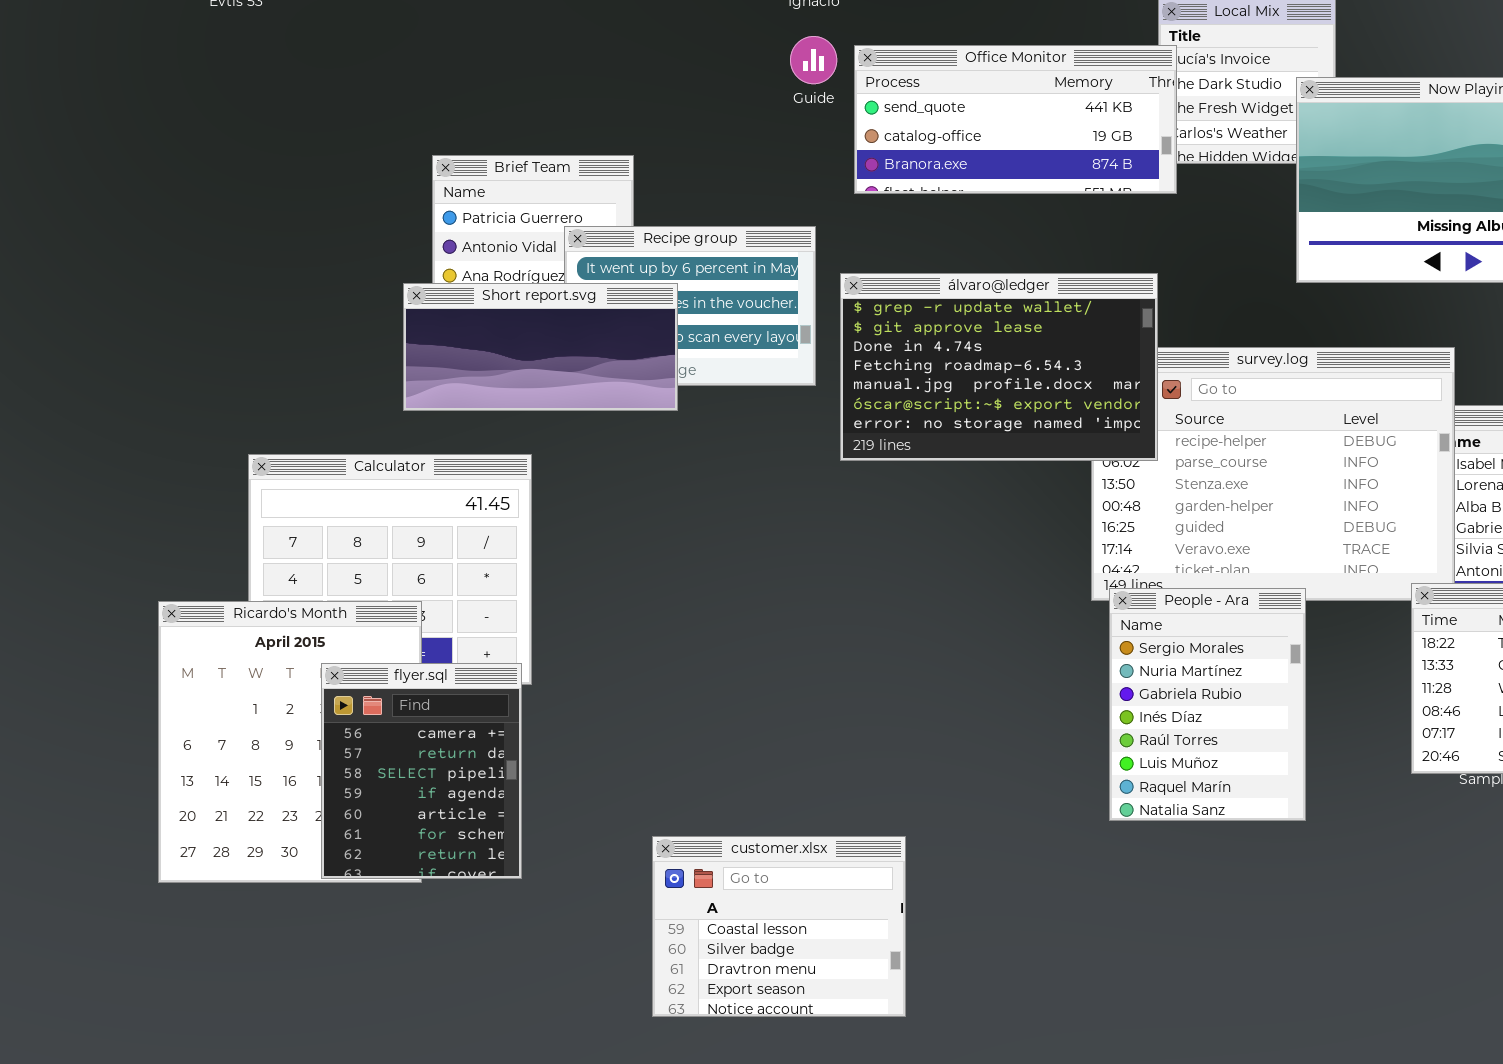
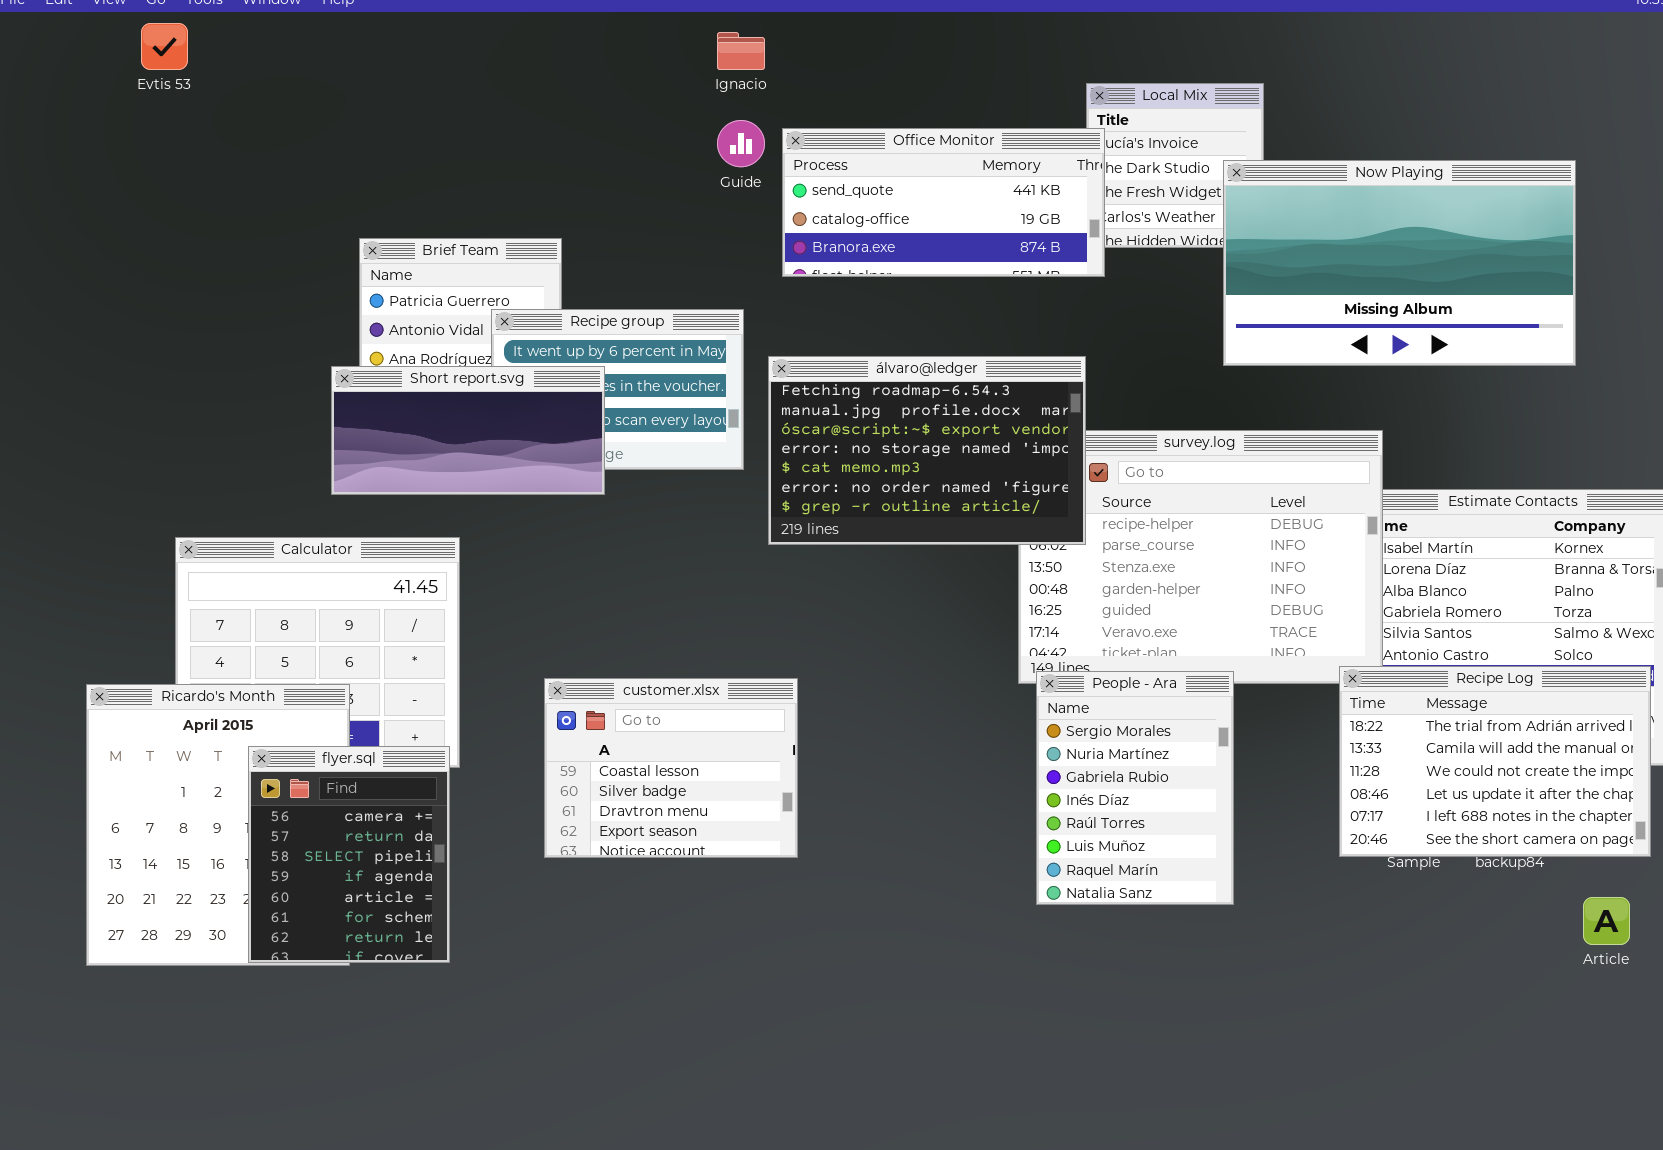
álvaro@ledger: [840,273,1158,461] -> [768,356,1086,545], scrolled down 3 rows
customer.xlsx: [652,836,906,1017] -> [544,678,798,858], moved

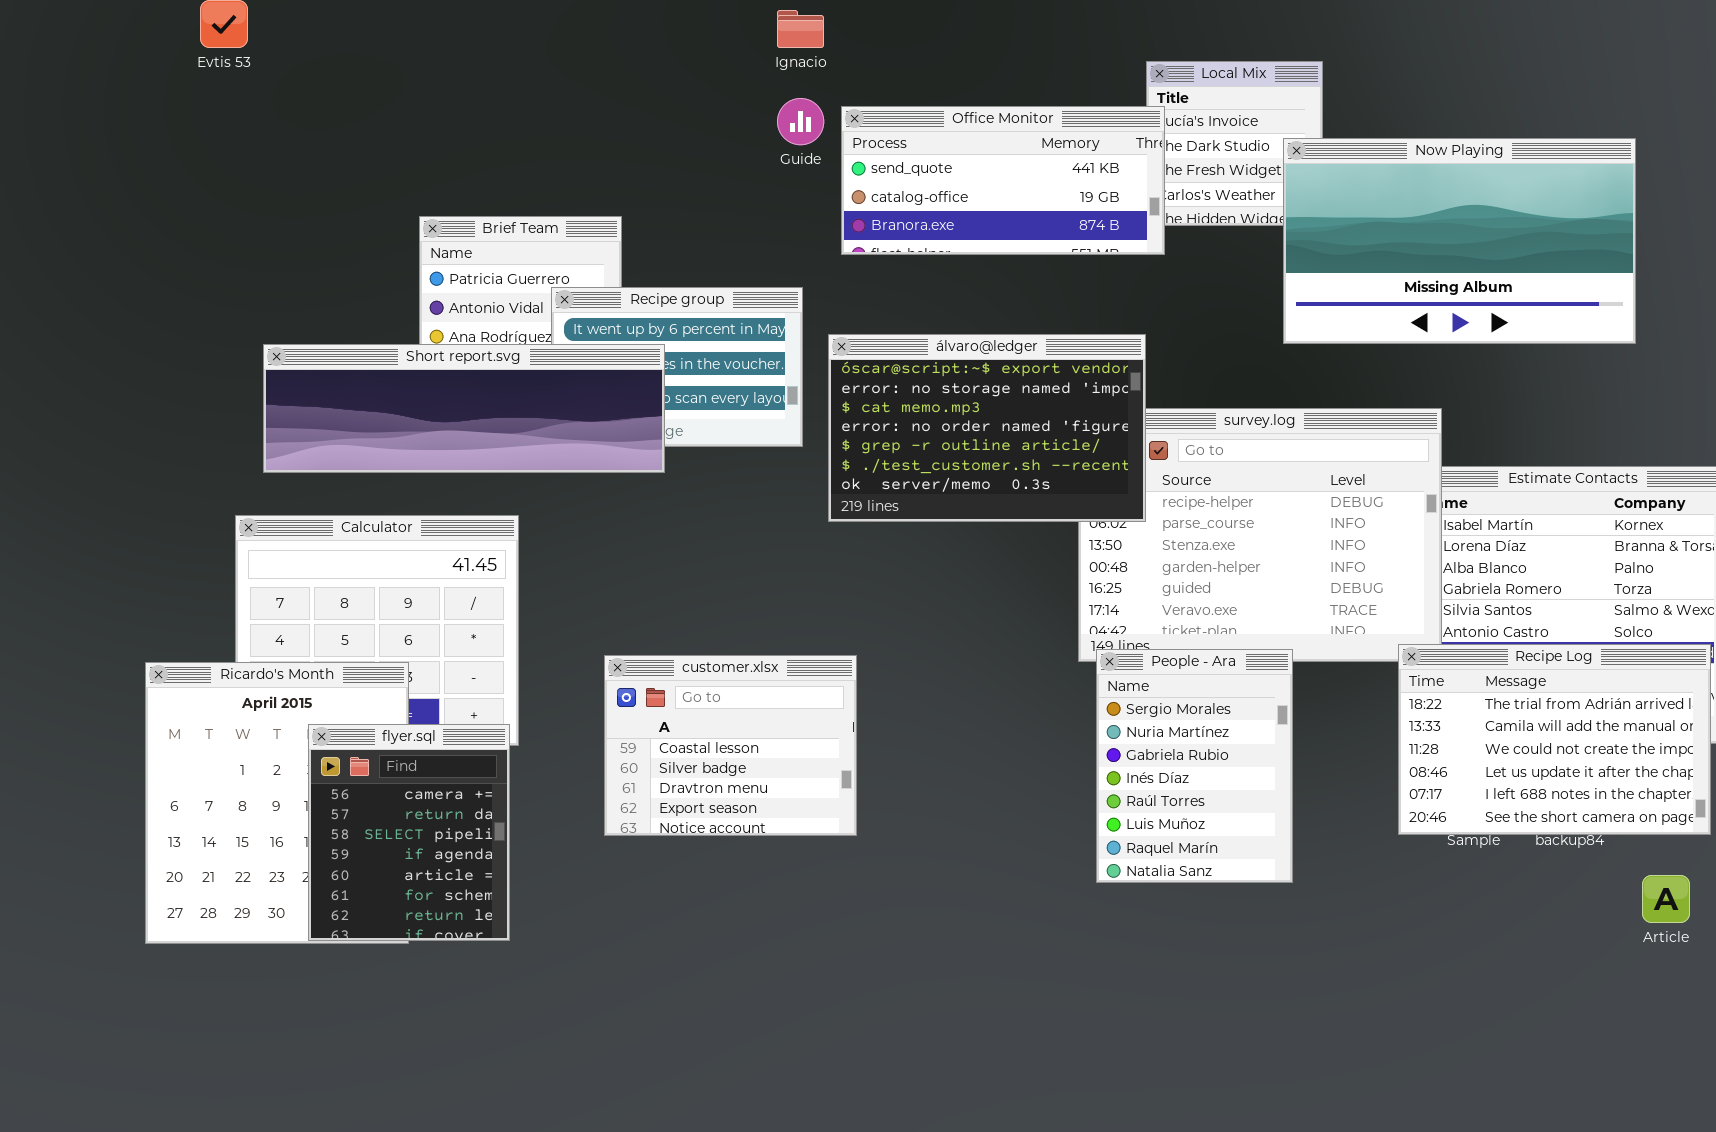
álvaro@ledger: [768,356,1086,545] -> [828,334,1146,522], scrolled down 2 rows
Short report.svg: [331,366,605,495] -> [263,344,665,473], resized

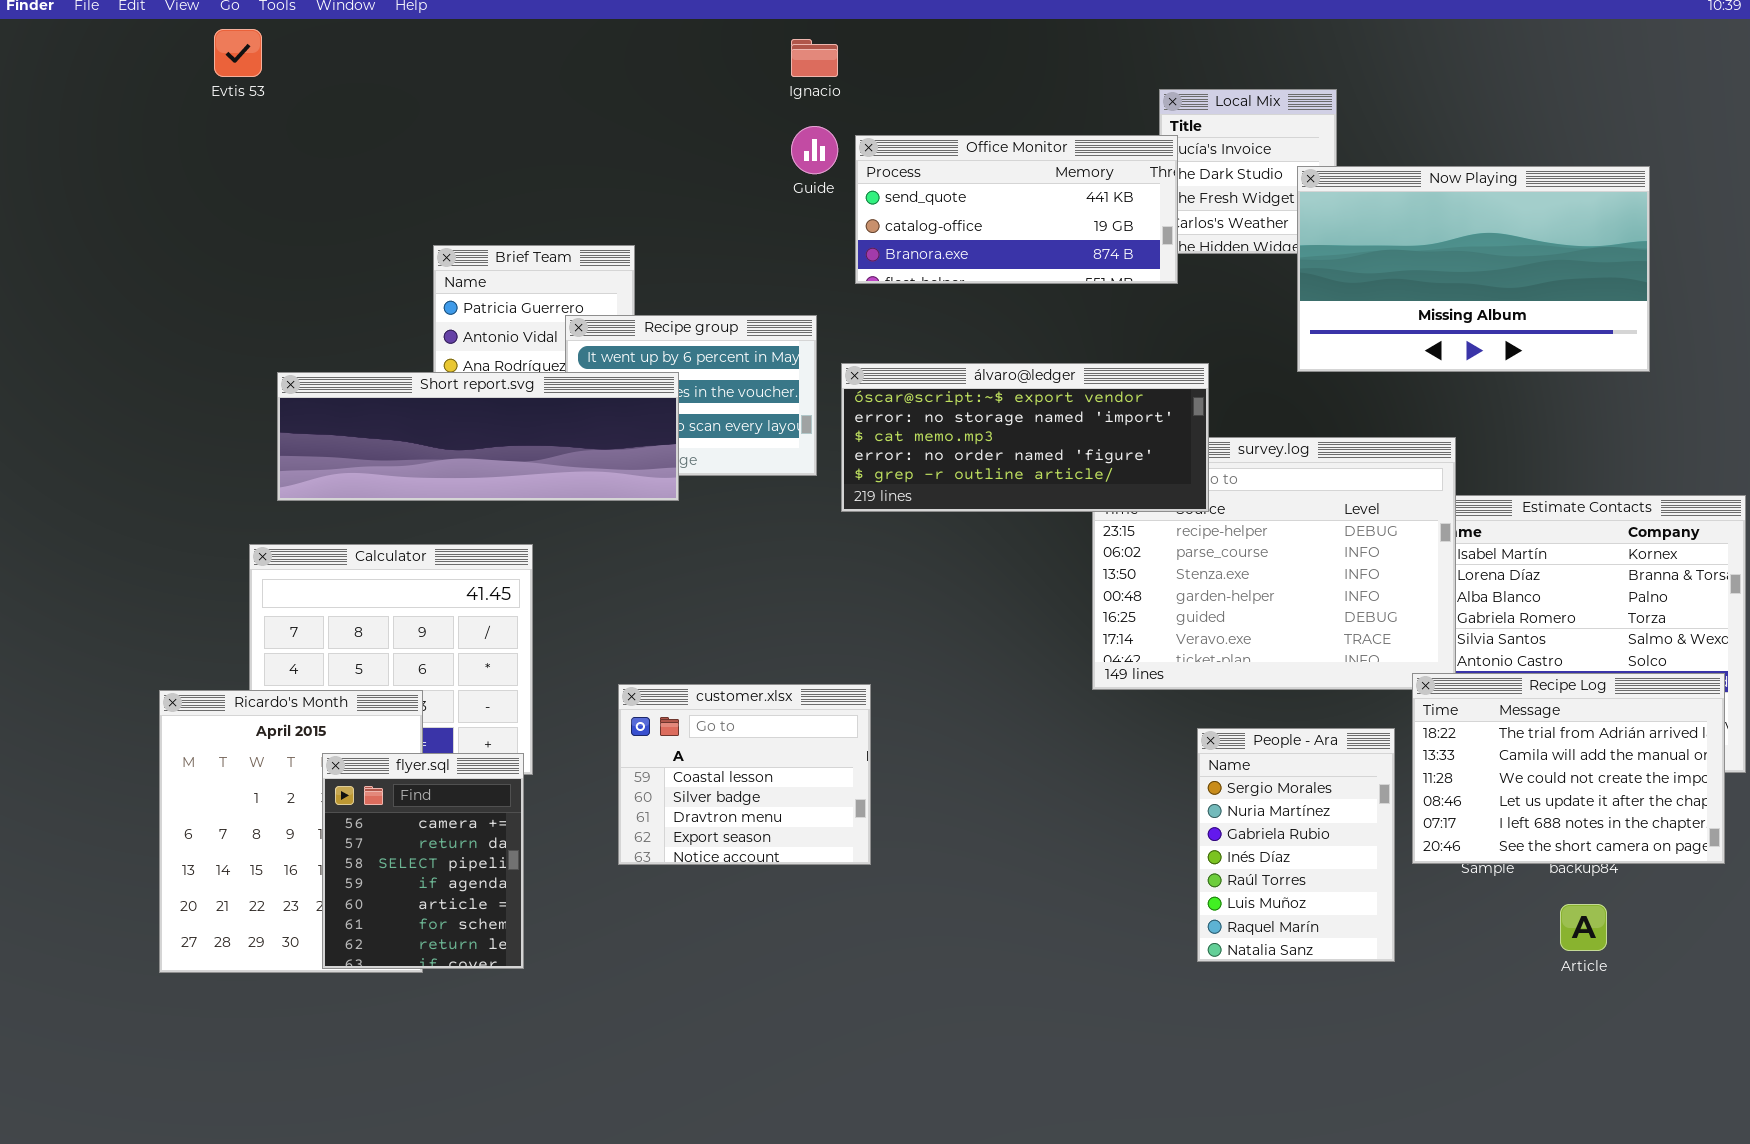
álvaro@ledger: [828,334,1146,522] -> [841,363,1209,512], resized
People - Ara: [1096,649,1293,883] -> [1197,728,1395,962], moved
Article: [1642,875,1690,923] -> [1560,904,1607,951], moved

